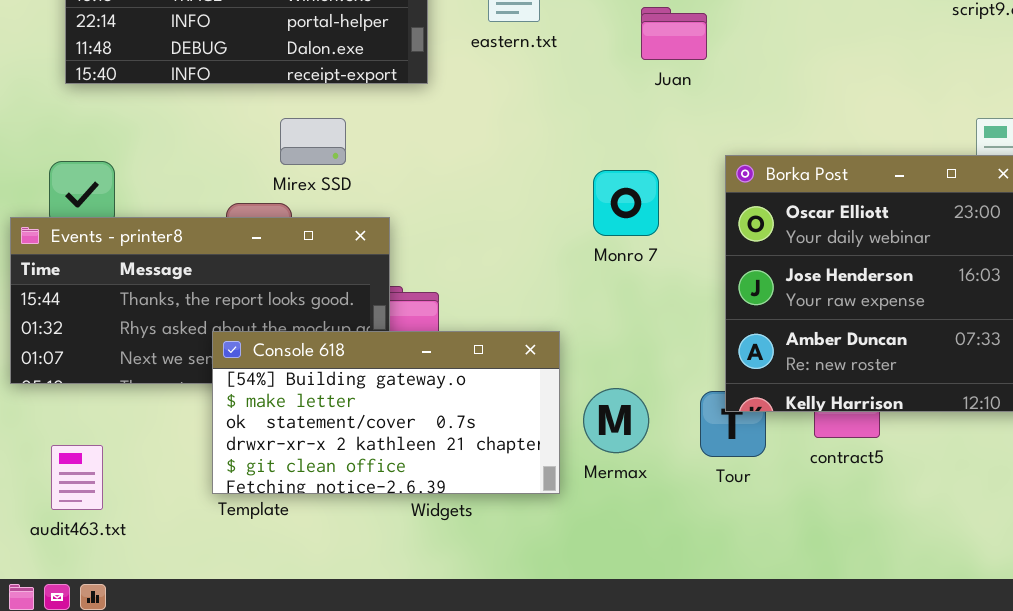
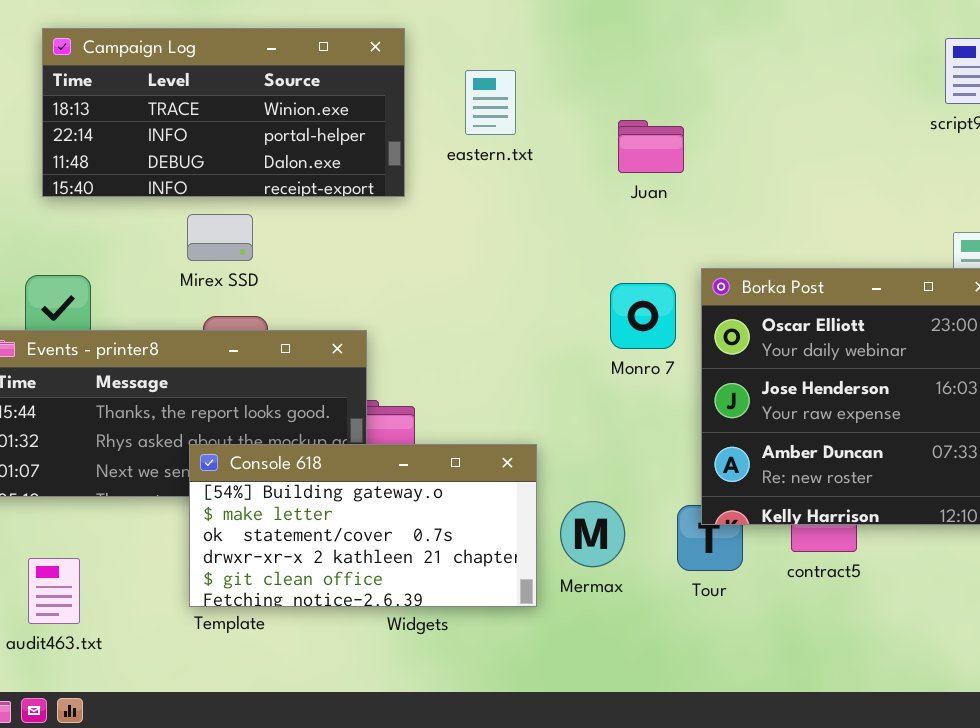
Mirex SSD: [280,118,346,165] -> [187,214,253,261], moved
Monro 7: [593,170,659,236] -> [610,283,676,349], moved

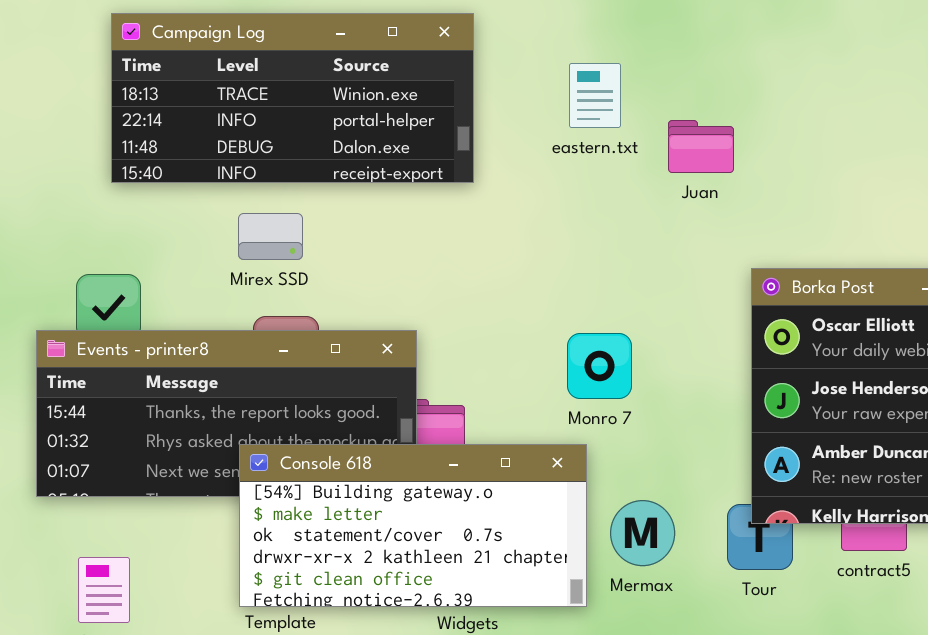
Campaign Log: [42,28,405,197] -> [111,13,474,183], moved
eastern.txt: [465,70,516,135] -> [569,63,621,128], moved
Monro 7: [610,283,676,349] -> [567,333,632,399], moved

